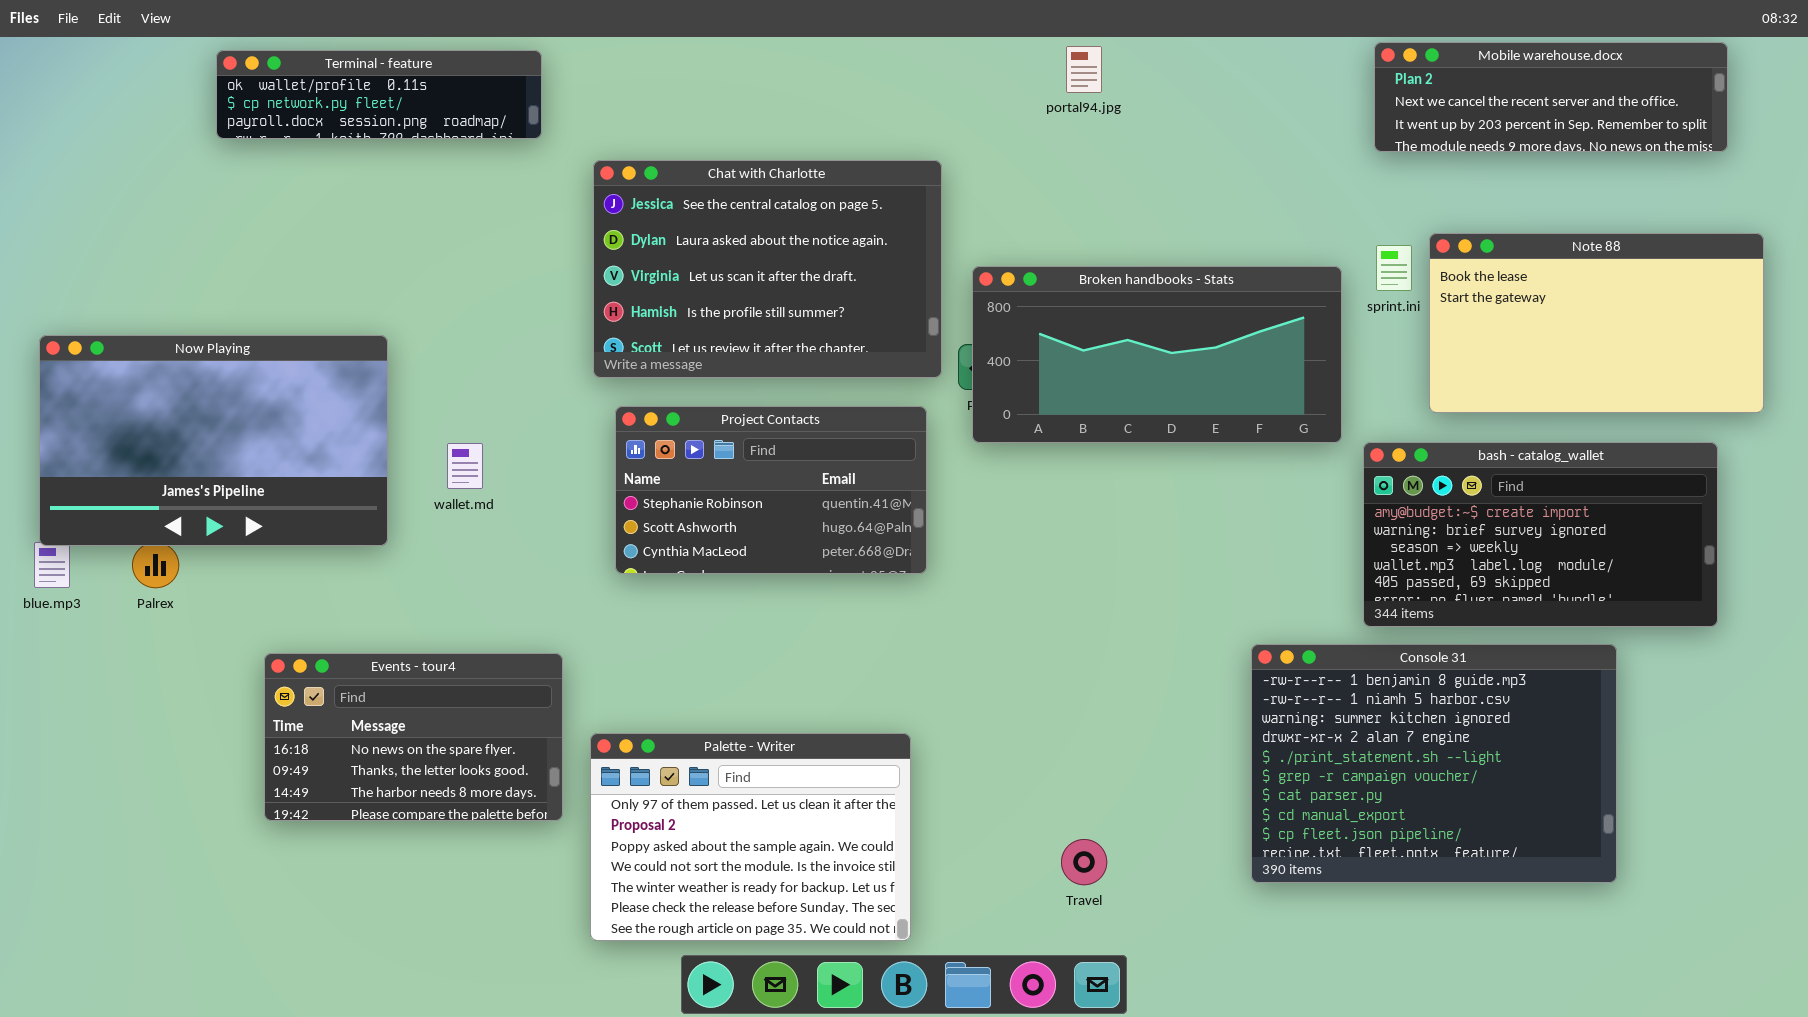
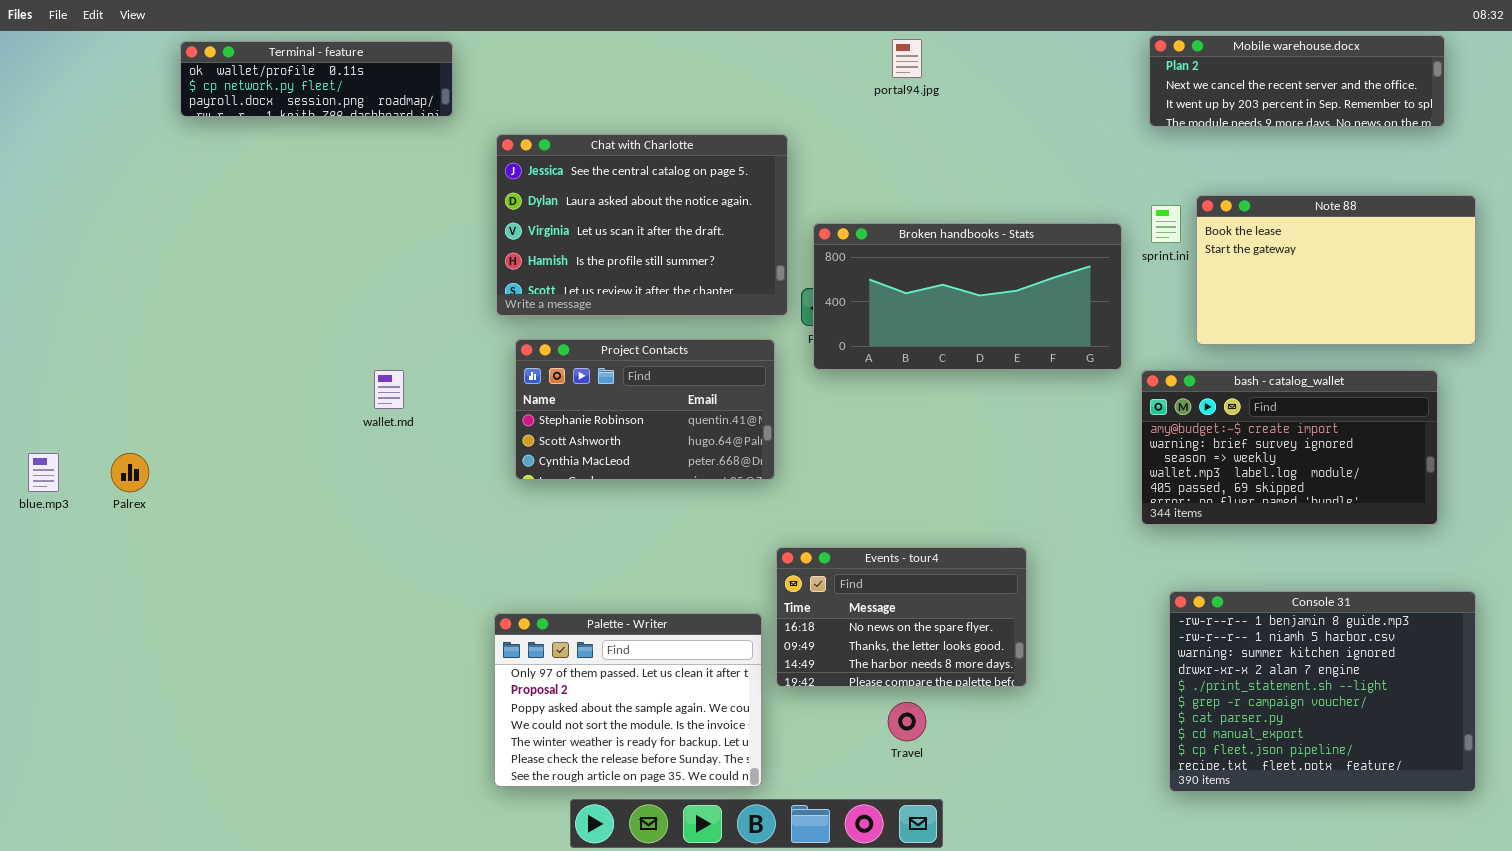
Now Playing: [39,335,388,546] -> none, closed
Console 31: [1251,644,1617,883] -> [1169,591,1476,792], moved
Events - tour4: [264,653,563,821] -> [776,547,1027,687], moved

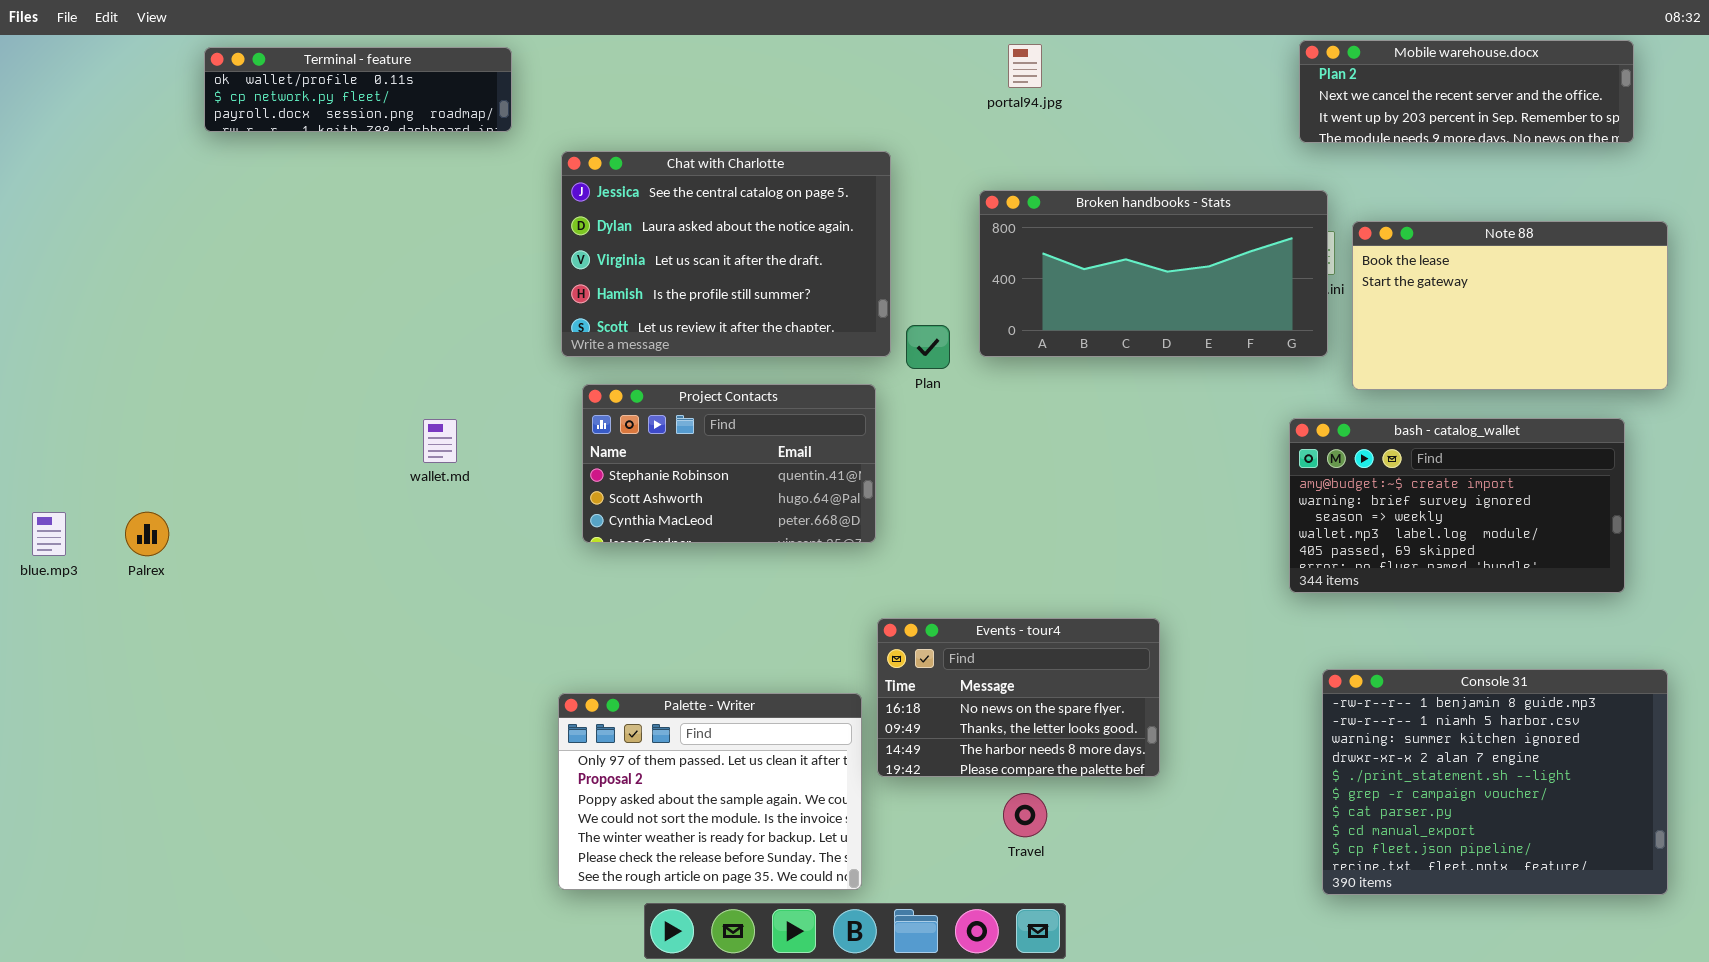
Broken handbooks - Stats: [813,223,1122,370] -> [979,190,1328,357], moved

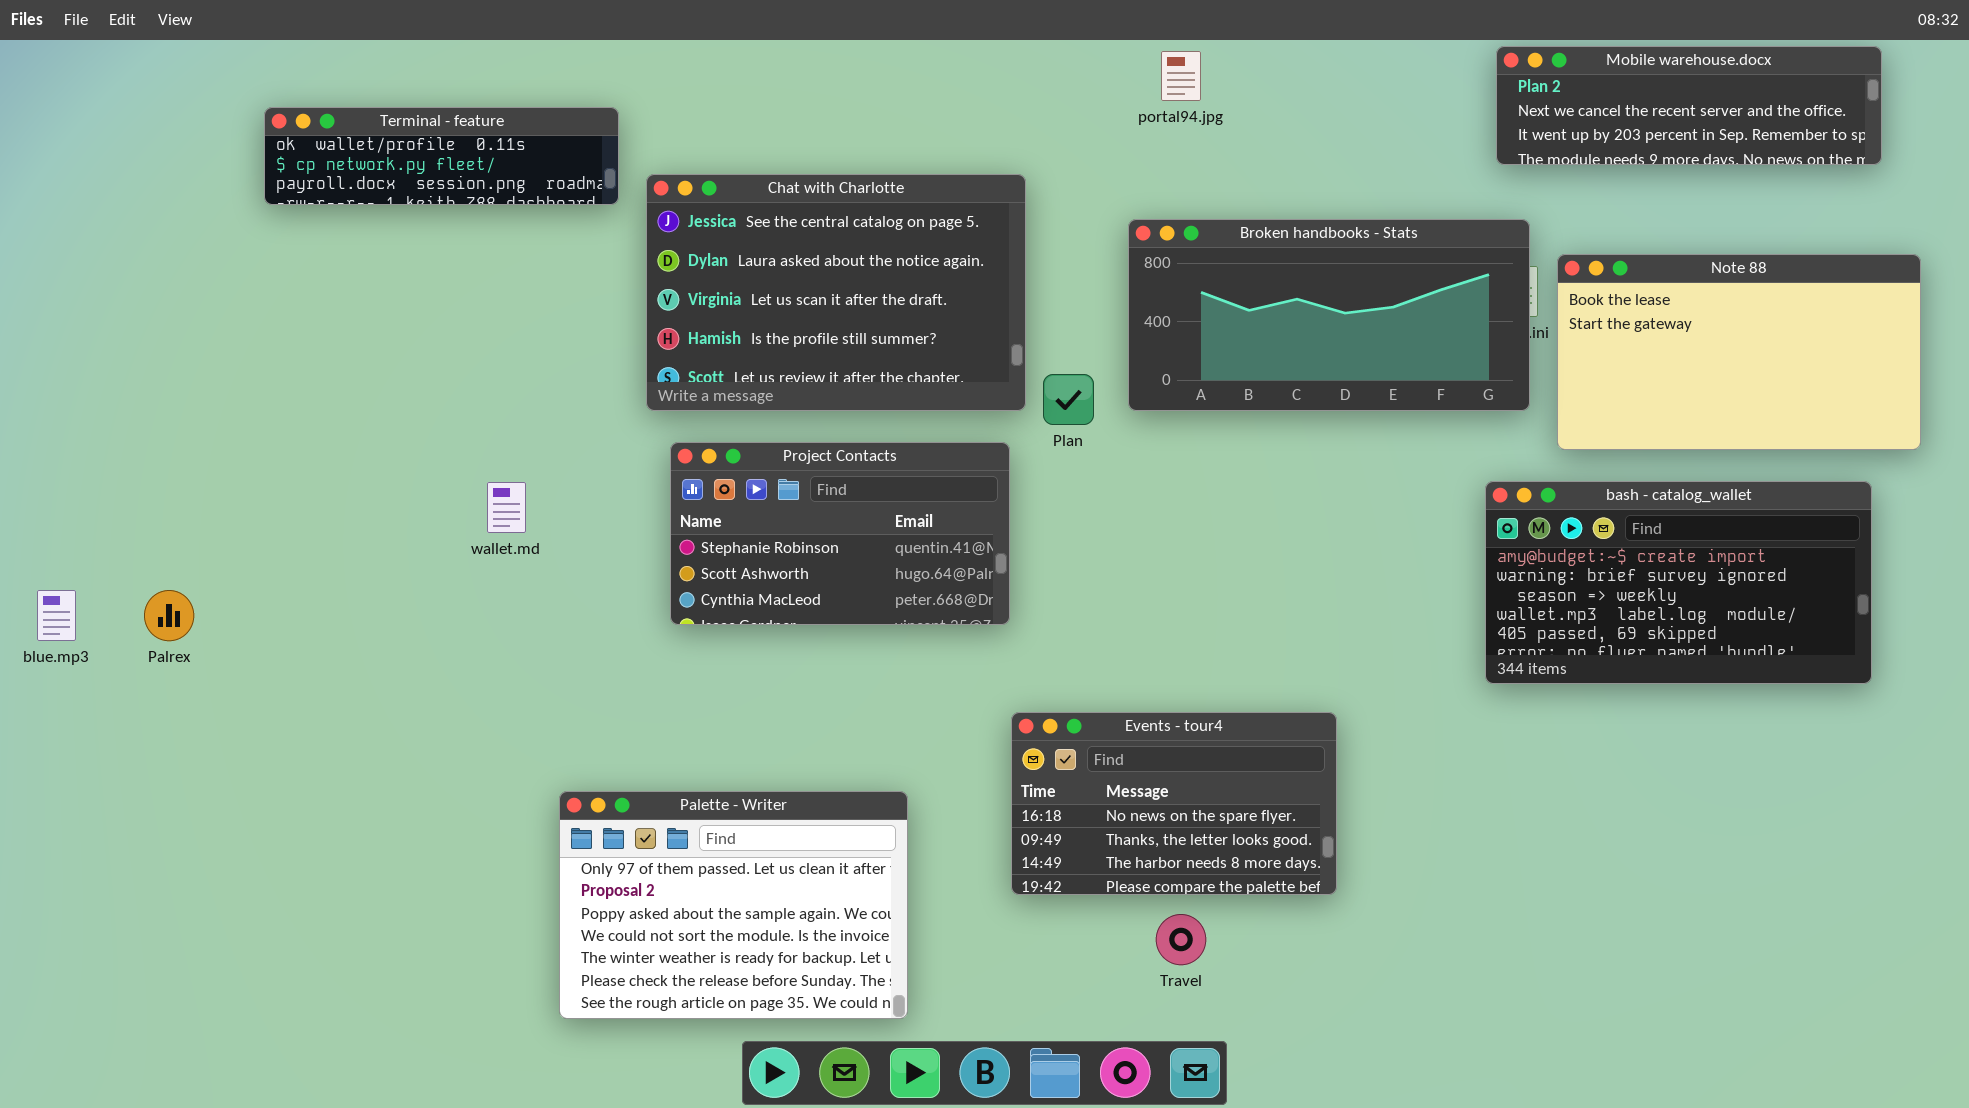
Terminal - feature: [204,47,512,132] -> [264,107,619,205], moved
Console 31: [1322,669,1668,895] -> none, closed
Palette - Writer: [558,693,862,890] -> [559,791,908,1019], moved

